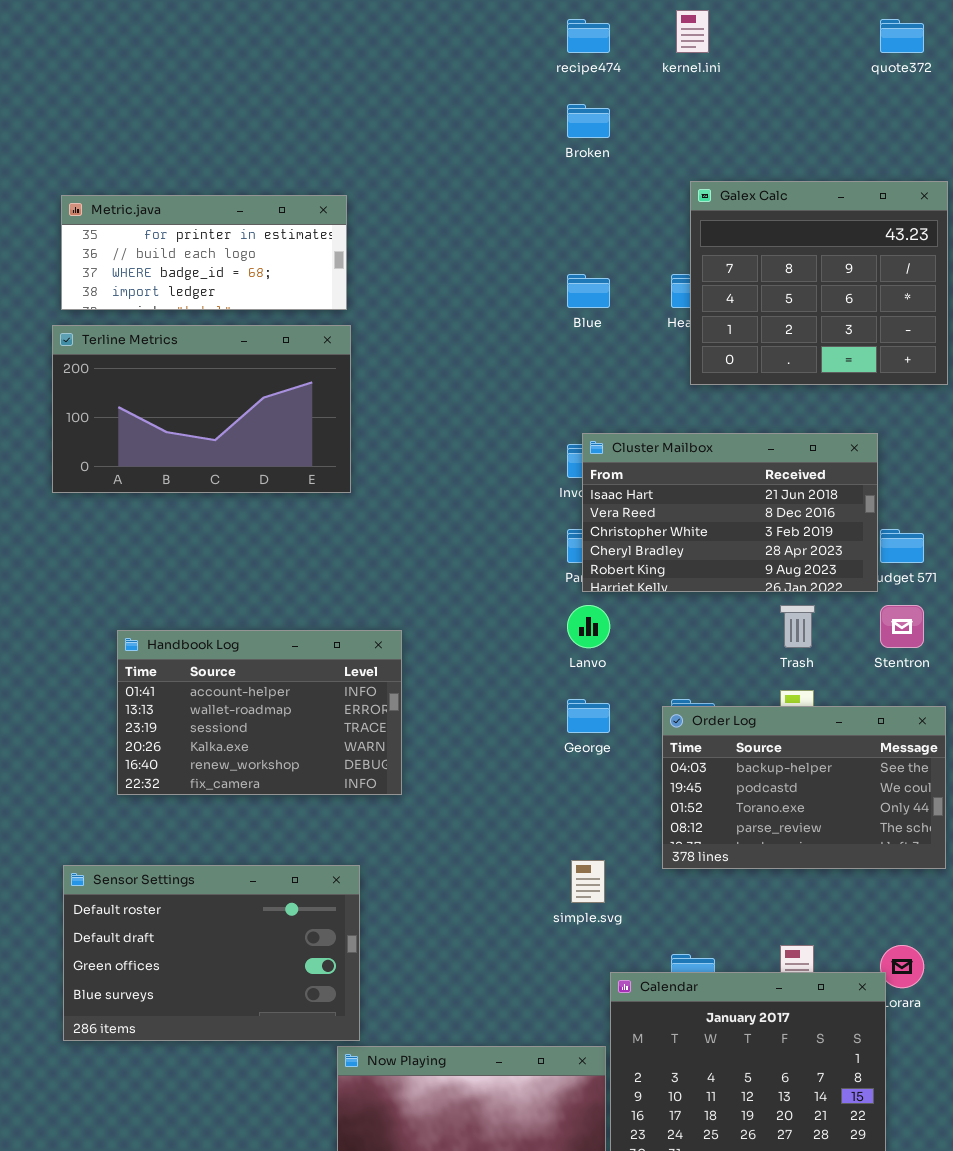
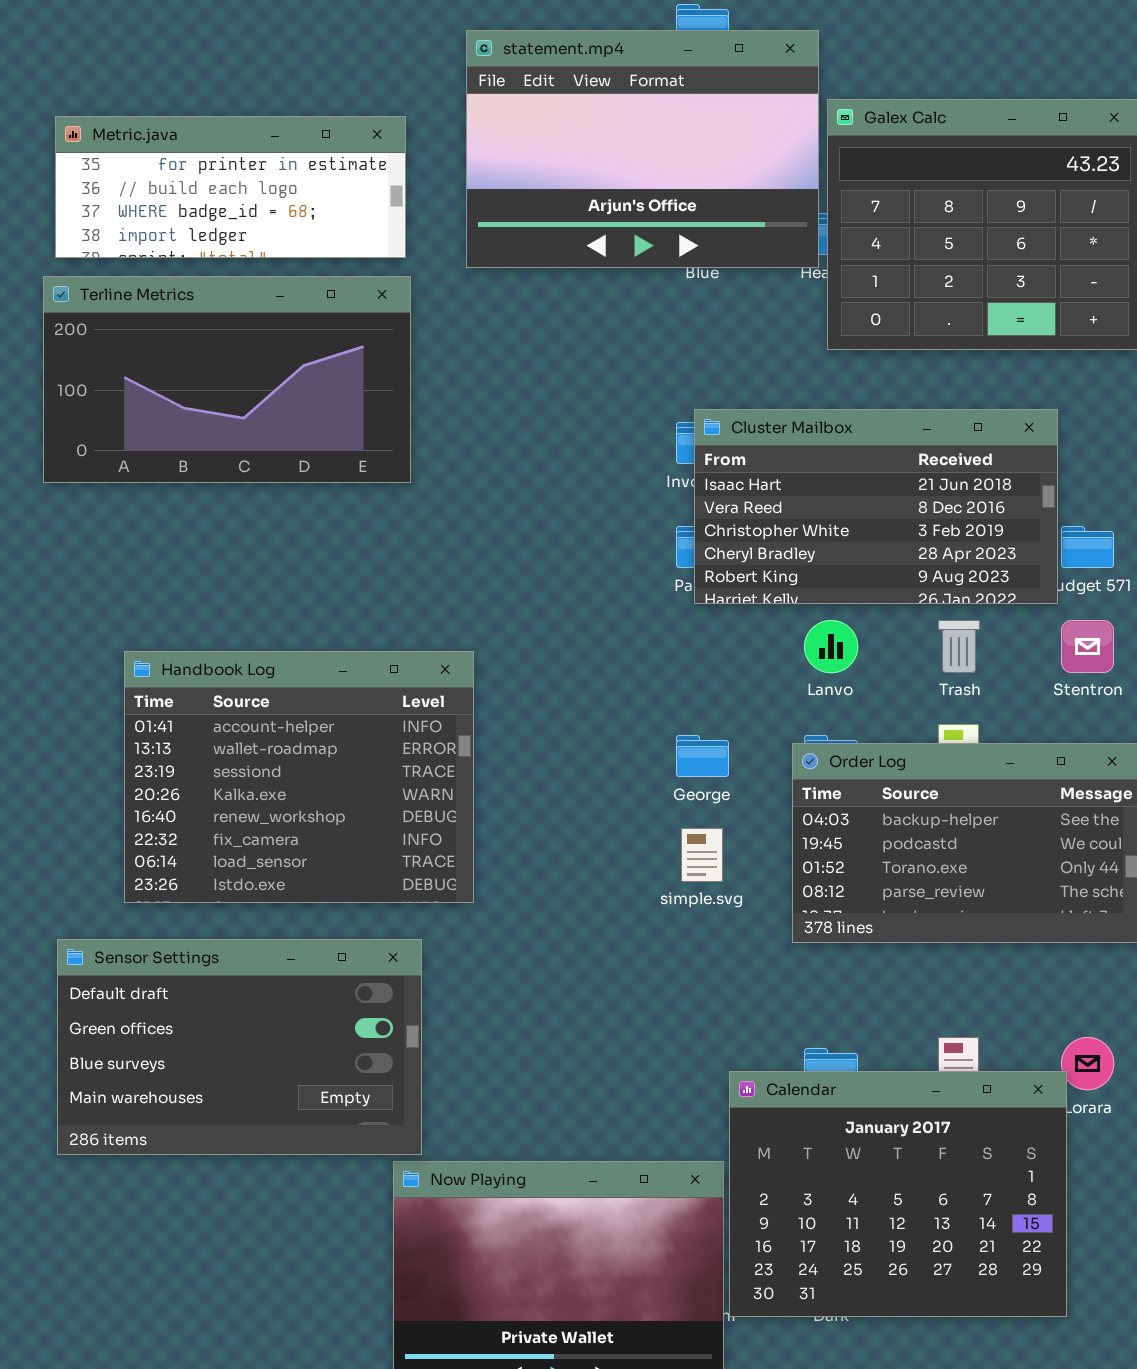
statement.mp4: none -> [466,30,819,268], opened
Lanvo: [567,605,610,648] -> [804,620,858,673], moved
Handbook Log: [117,630,402,795] -> [124,651,474,903], resized
simple.svg: [571,860,605,903] -> [681,828,723,882], moved
Sensor Settings: [63,865,360,1041] -> [57,939,422,1155], scrolled down 1 row

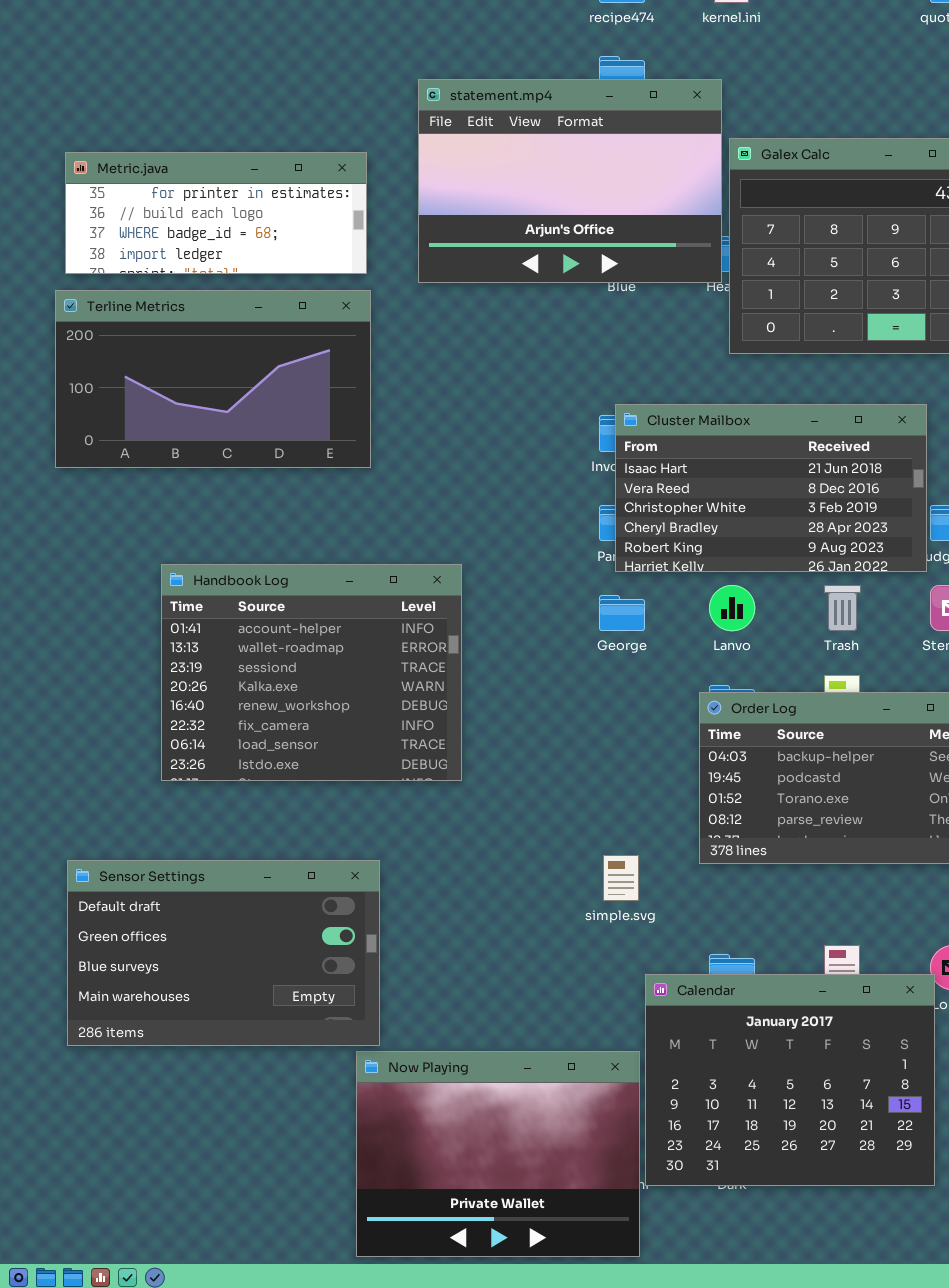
Handbook Log: [124,651,474,903] -> [161,564,462,781], moved
George: [676,735,729,777] -> [599,595,645,631], moved
simple.svg: [681,828,723,882] -> [603,855,639,901], moved

